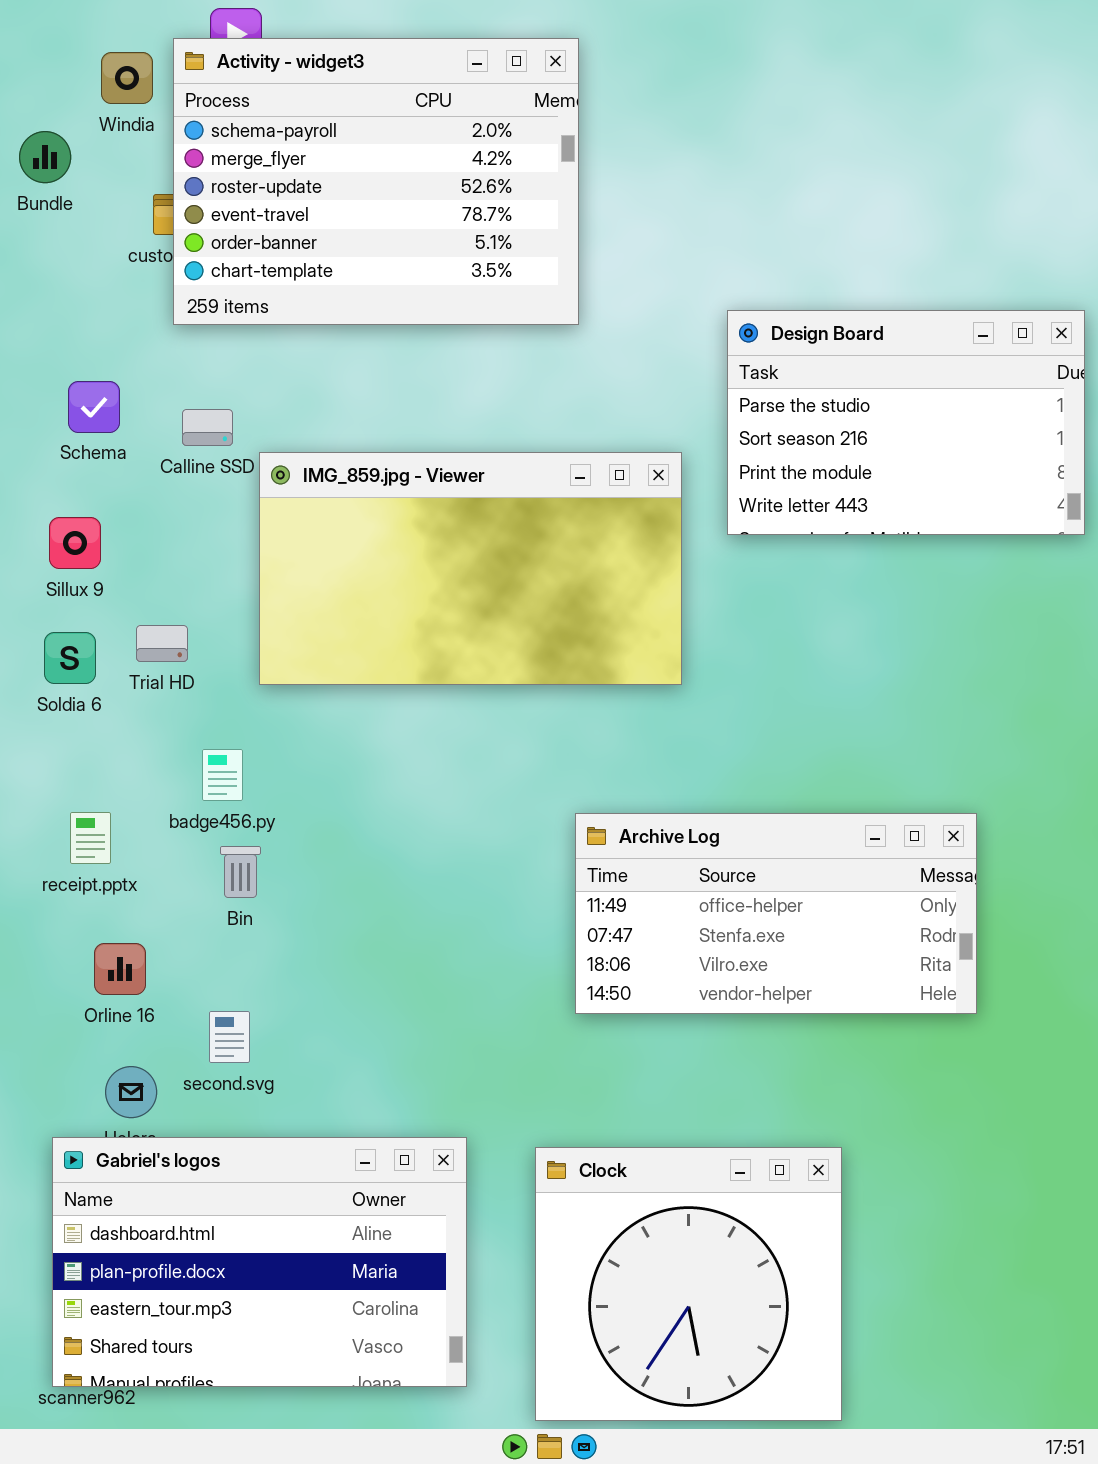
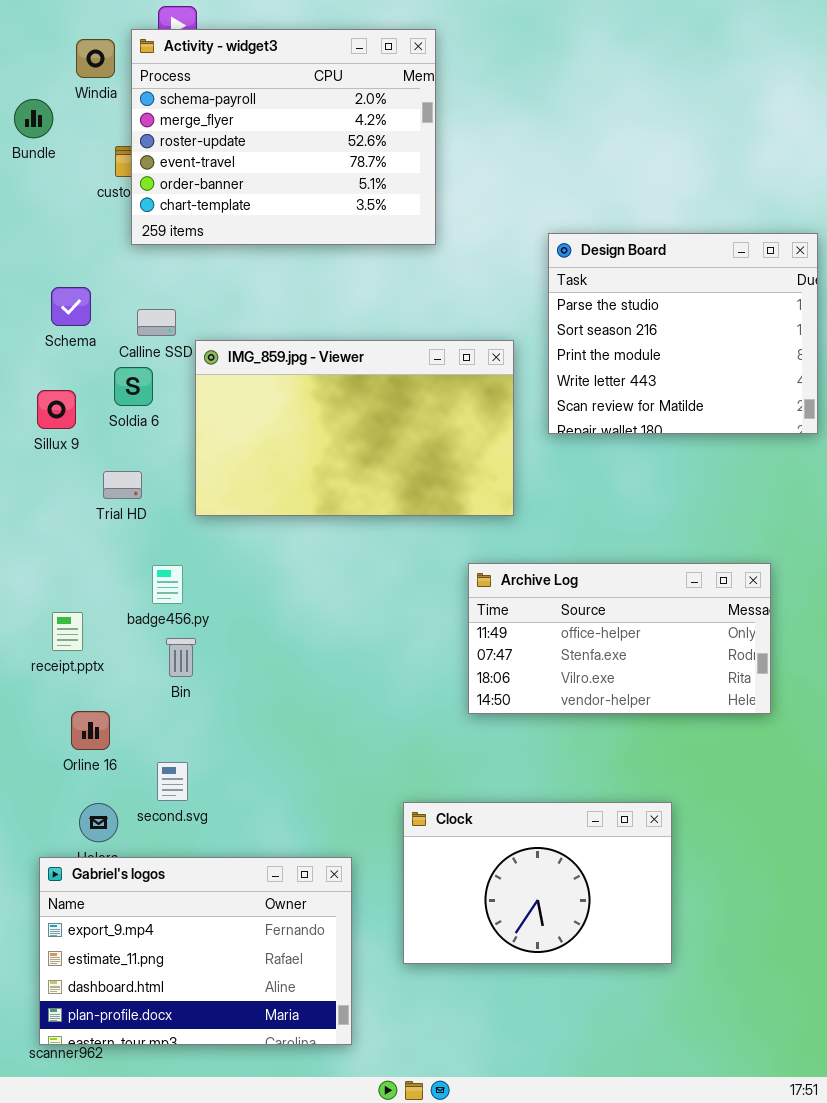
Design Board: [727,310,1085,535] -> [548,233,818,434], resized
Soldia 6: [44,632,96,684] -> [114,367,153,406], moved
Archive Log: [575,813,977,1014] -> [468,563,771,714], moved
Gabriel's logos: [52,1137,467,1387] -> [39,857,352,1045], scrolled up 2 rows
Clock: [535,1147,842,1421] -> [403,802,672,964], moved, resized

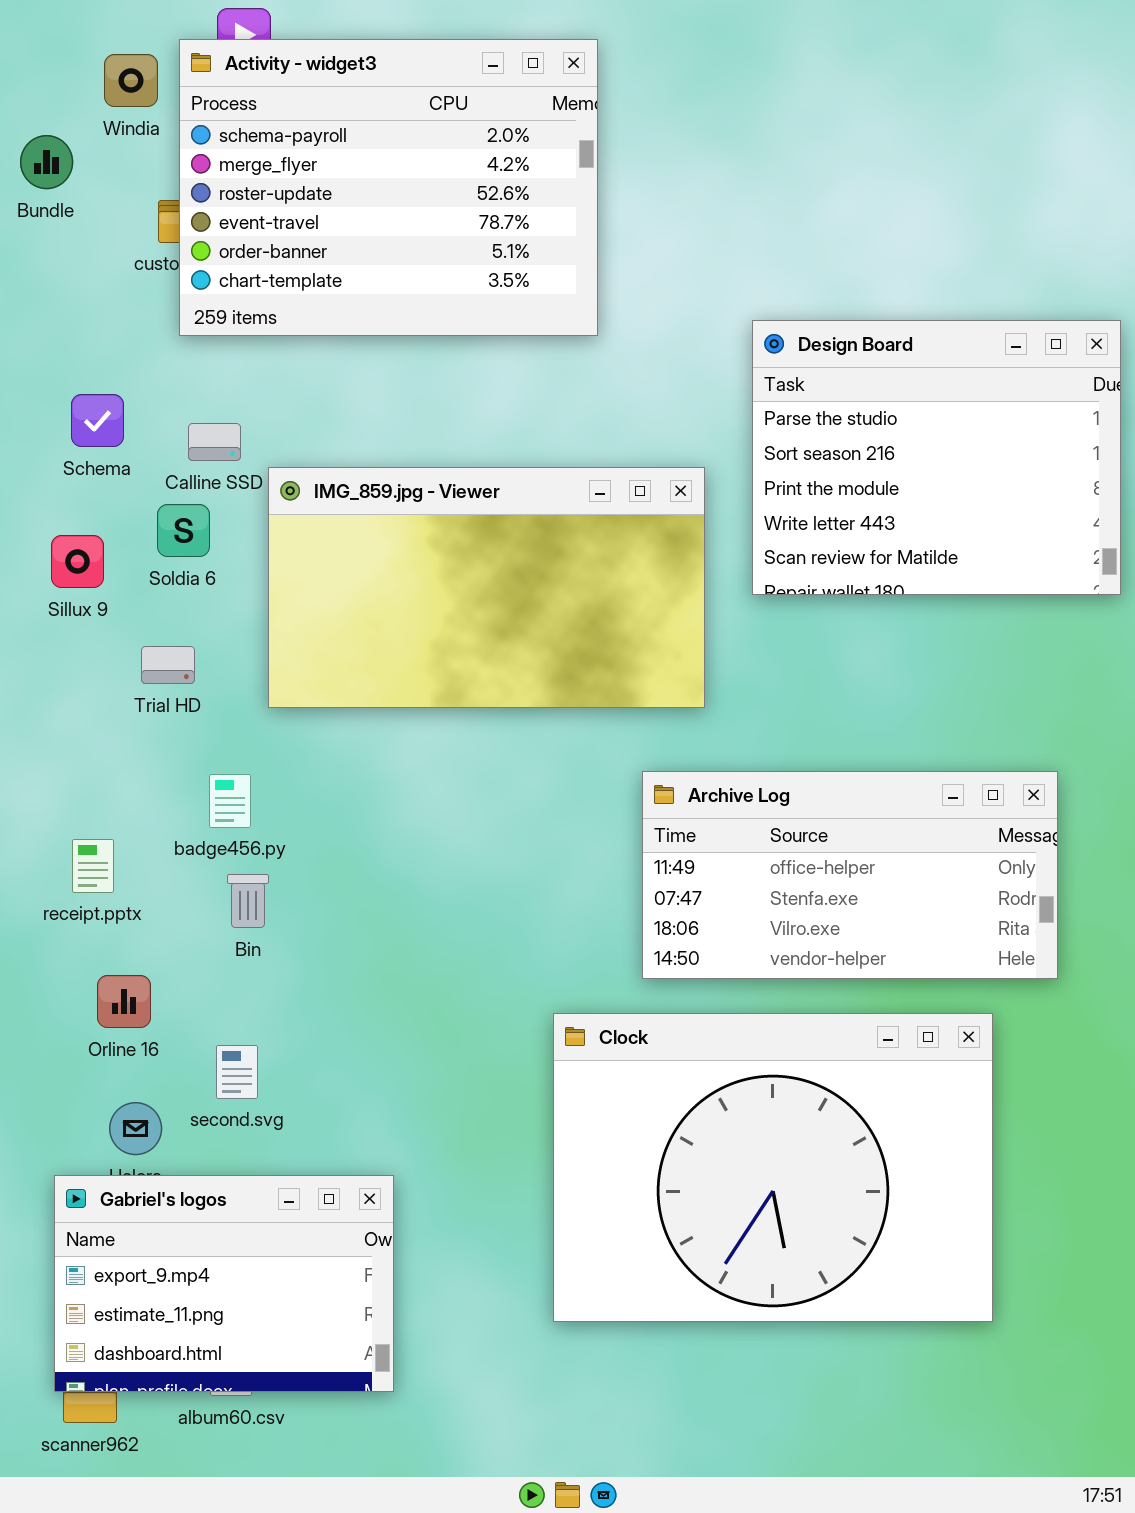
Clock: [403,802,672,964] -> [553,1013,993,1322], resized
Gabriel's logos: [39,857,352,1045] -> [54,1175,394,1392], resized

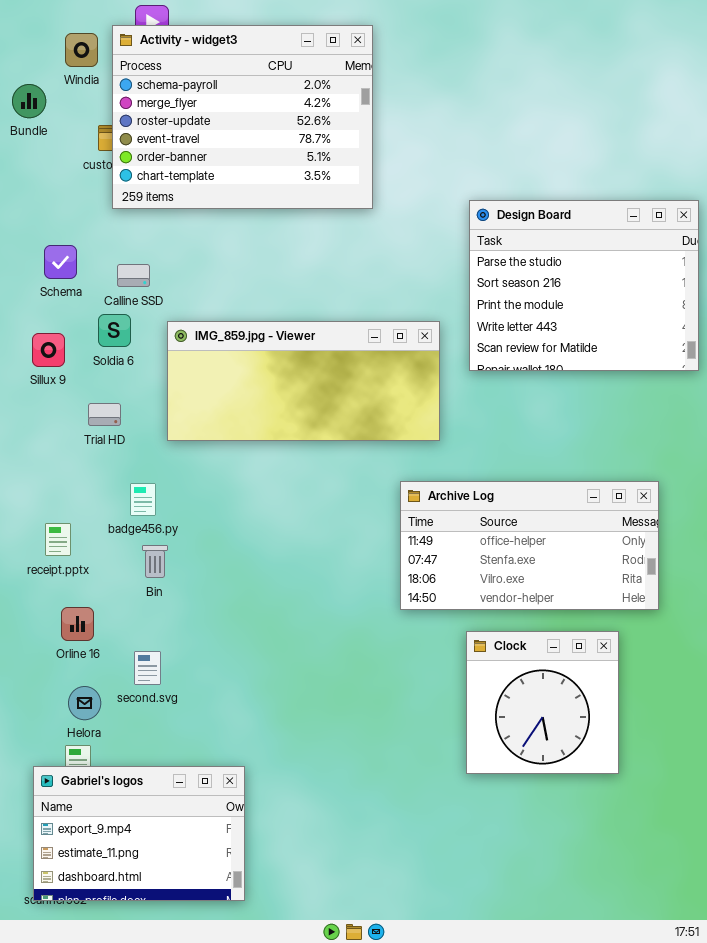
IMG_859.jpg - Viewer: [268,467,705,708] -> [167,321,440,441], resized
Clock: [553,1013,993,1322] -> [466,631,619,774], resized
Gabriel's logos: [54,1175,394,1392] -> [33,766,245,901], moved

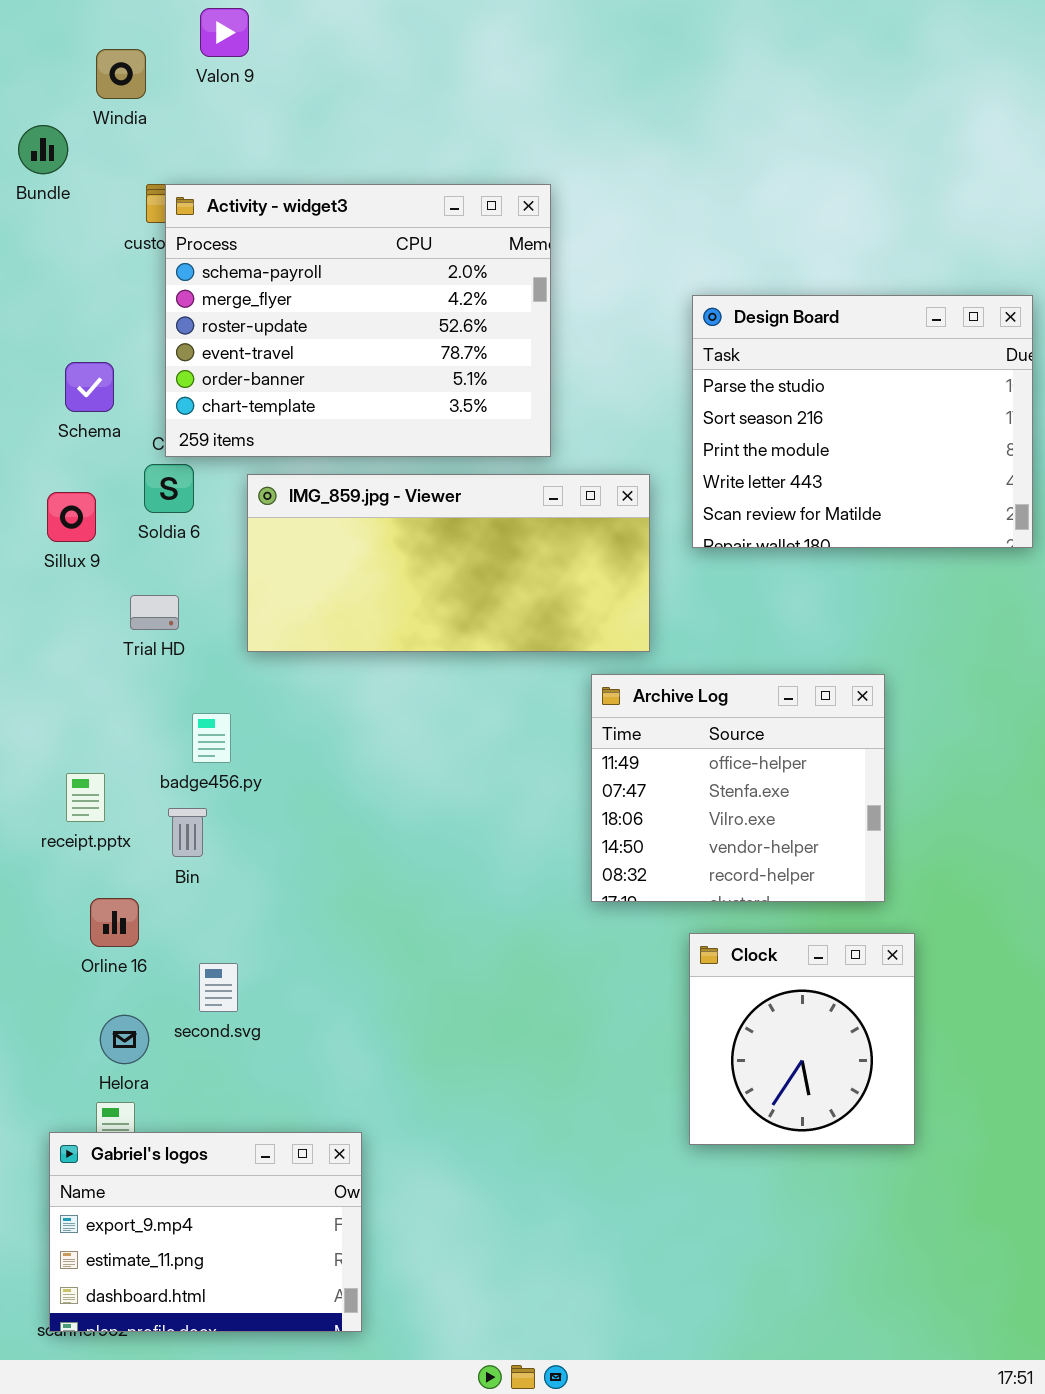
Activity - widget3: [112,25,373,209] -> [165,184,551,457], moved
Archive Log: [400,481,659,610] -> [591,674,885,902], resized
Bin: [142,545,168,578] -> [168,808,207,857], moved

